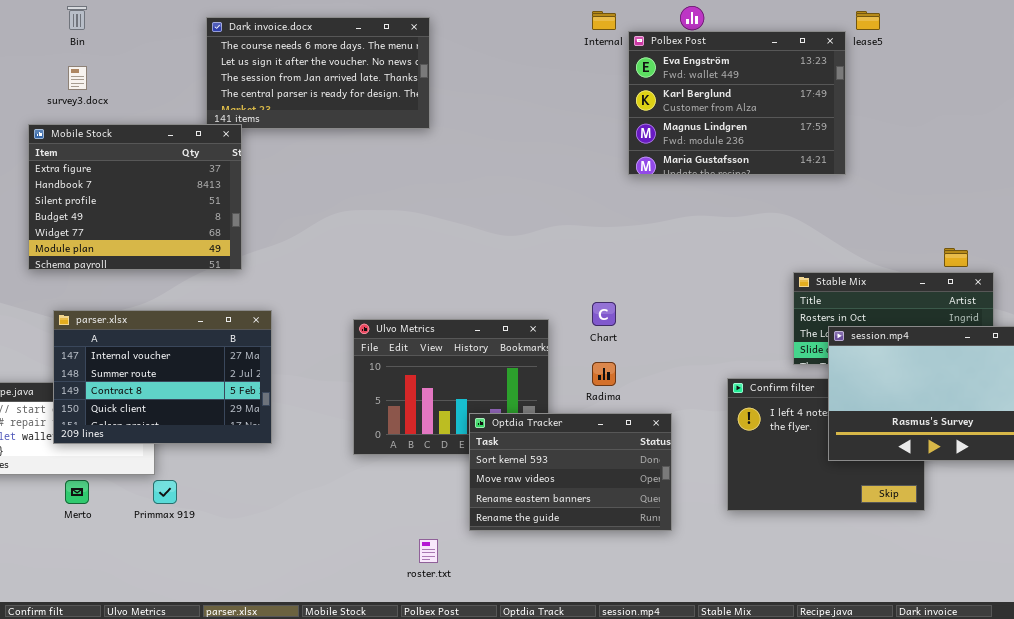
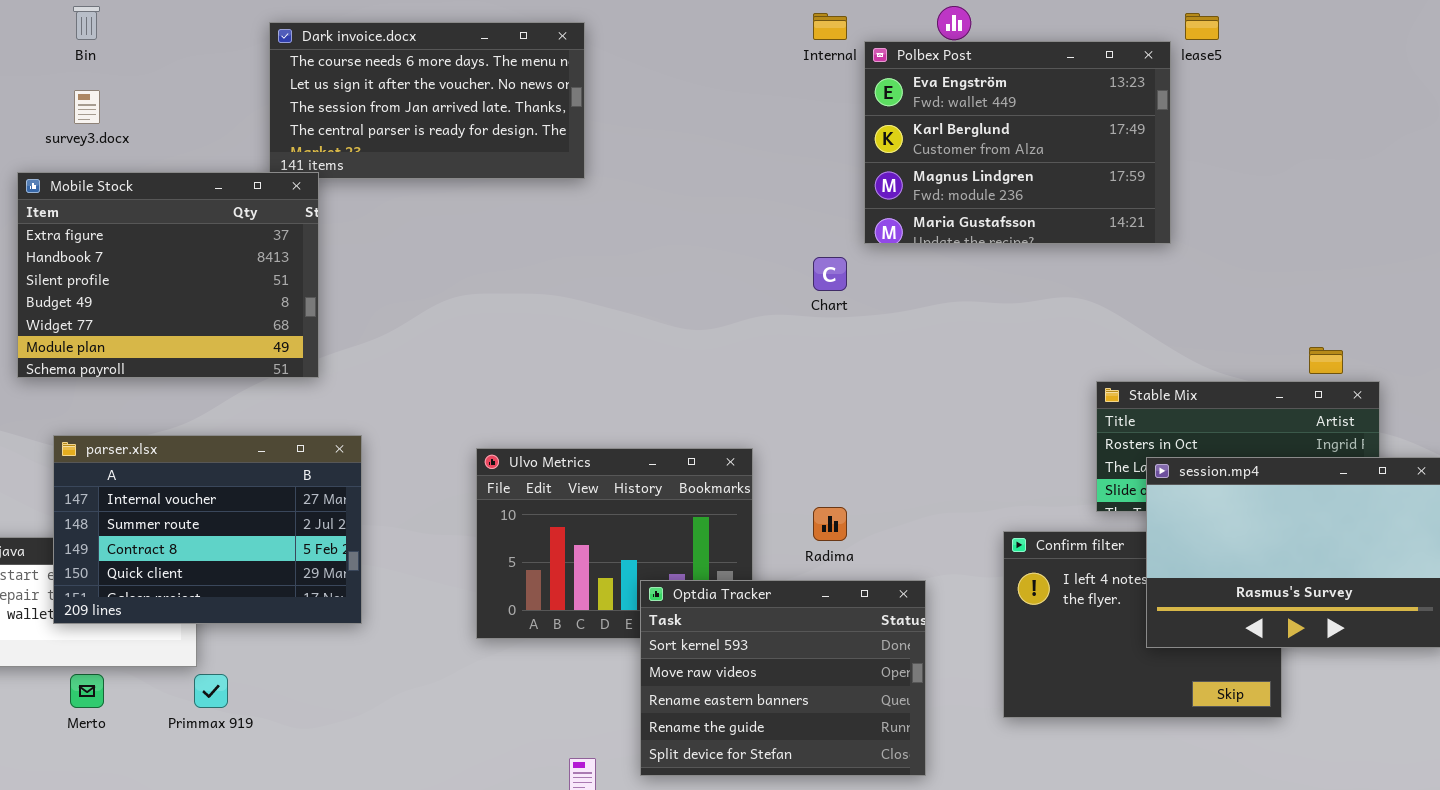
Chart: [592,302,616,326] -> [813,257,847,291], moved
Optdia Tracker: [469,413,672,531] -> [640,580,926,776], resized

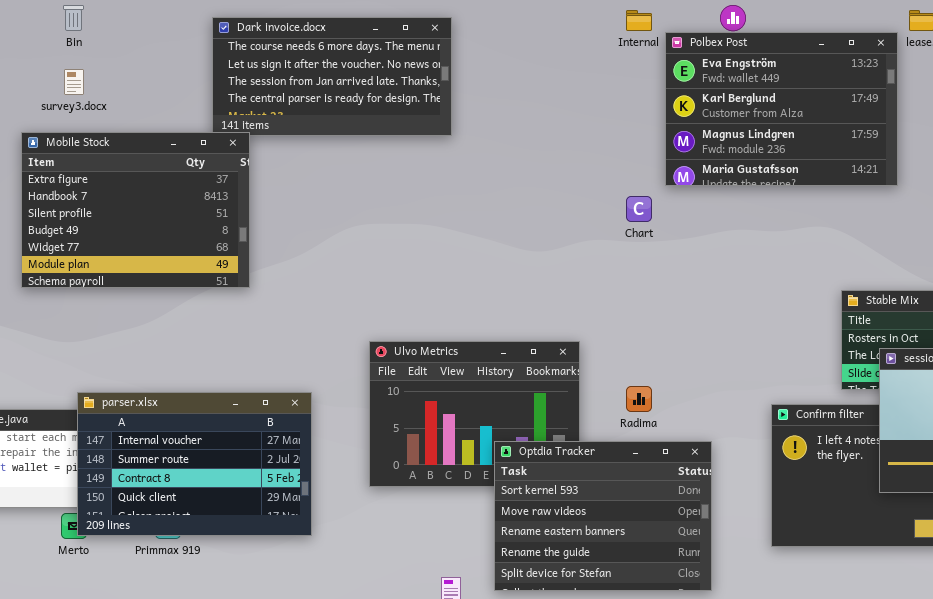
parser.xlsx: [53,435,362,624] -> [77,392,312,536], moved

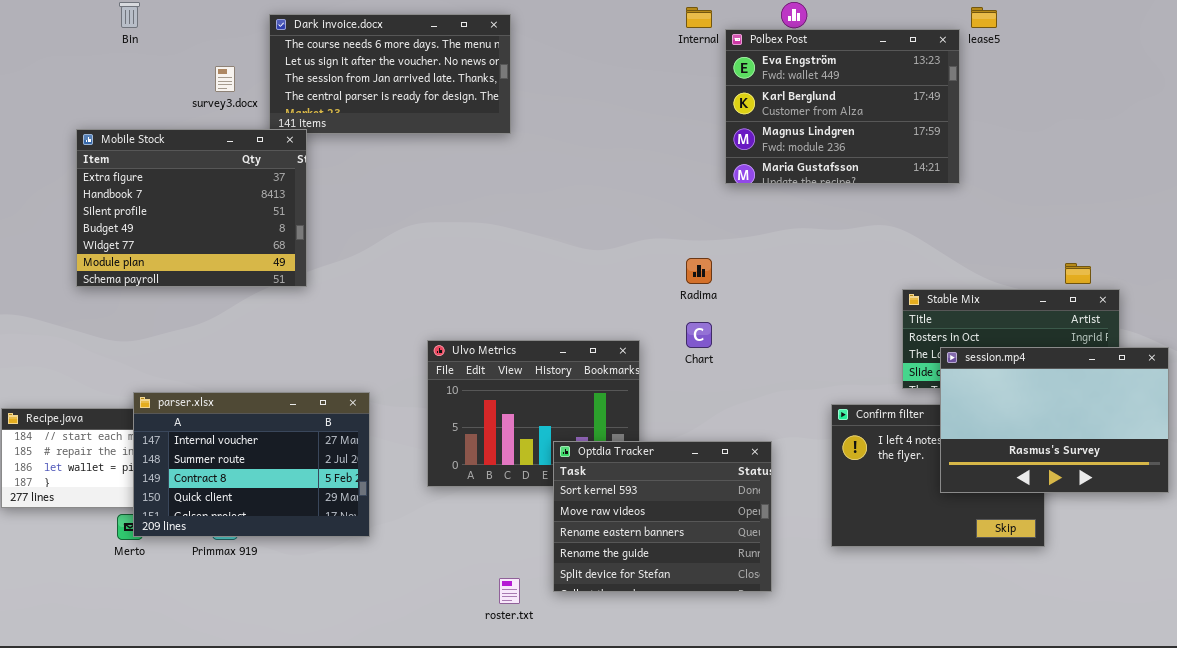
survey3.docx: [64,69,84,95] -> [215,66,235,92], moved
Chart: [626,196,652,222] -> [686,322,712,348], moved
Radima: [626,386,652,412] -> [686,258,712,284], moved

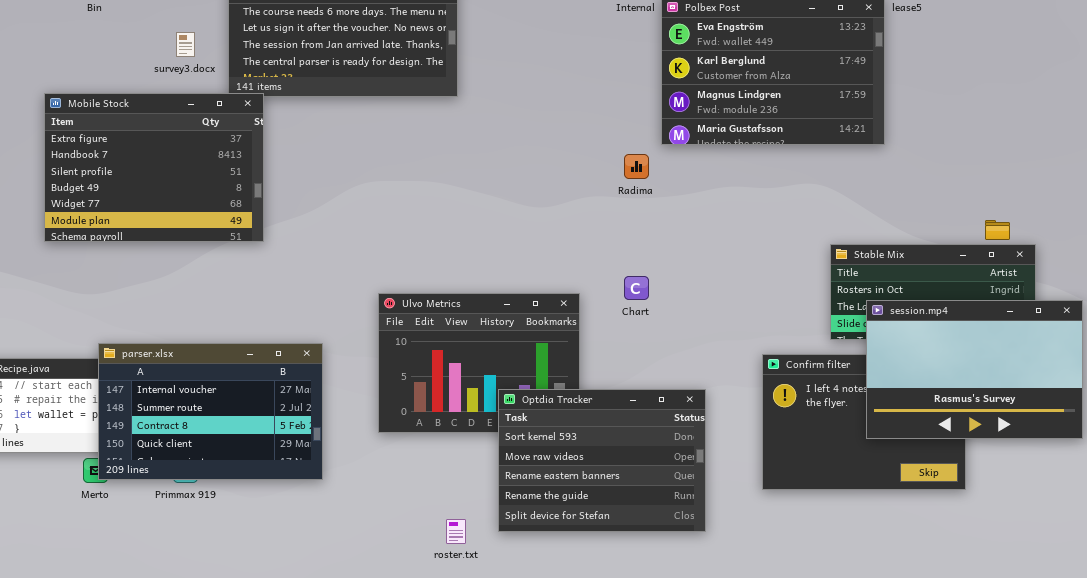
Radima: [686,258,712,284] -> [624,154,649,179], moved

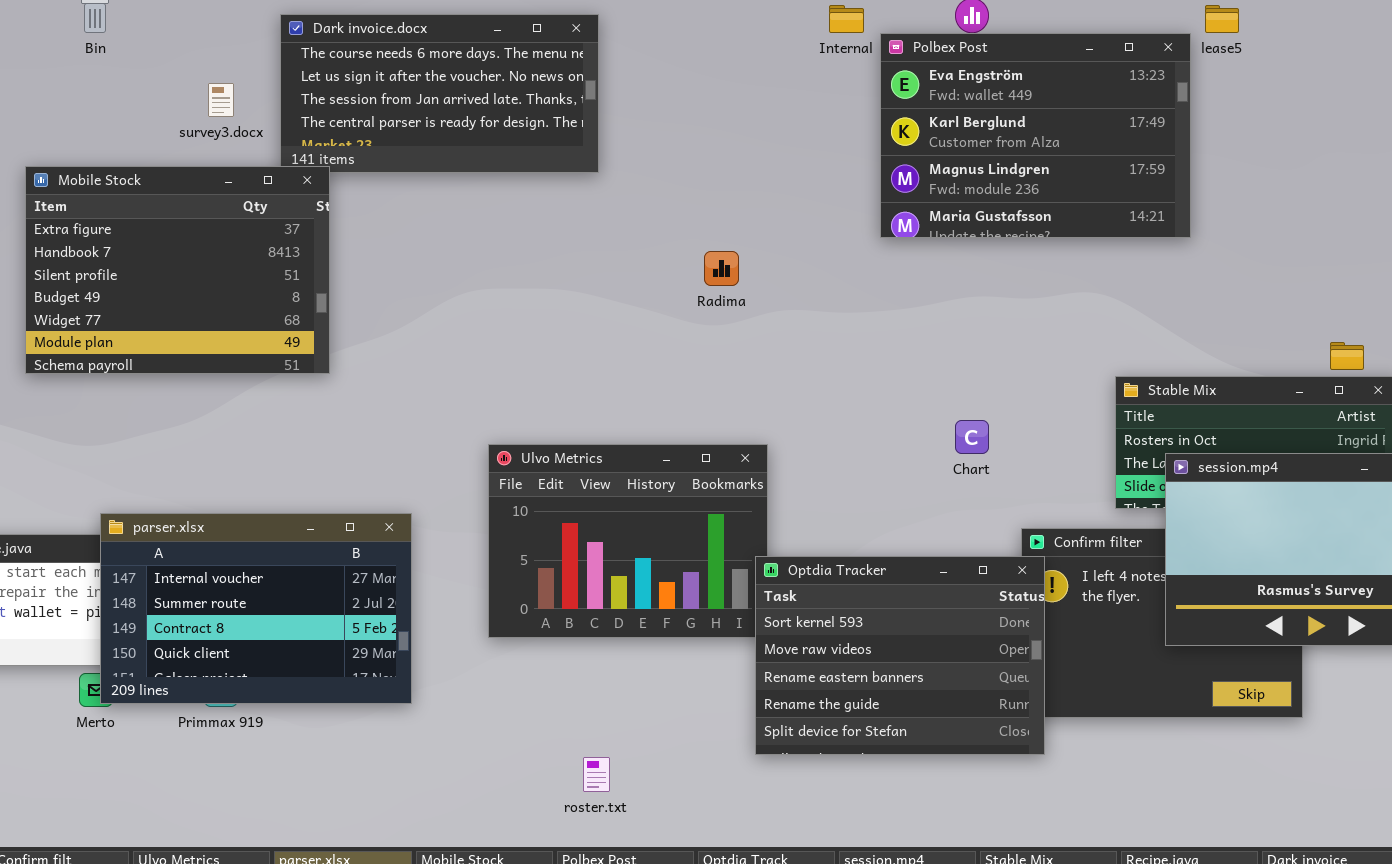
Radima: [624,154,649,179] -> [704,251,739,286], moved
Chart: [624,276,649,300] -> [955,420,989,454], moved
Optdia Tracker: [498,389,706,532] -> [755,556,1045,755], moved

